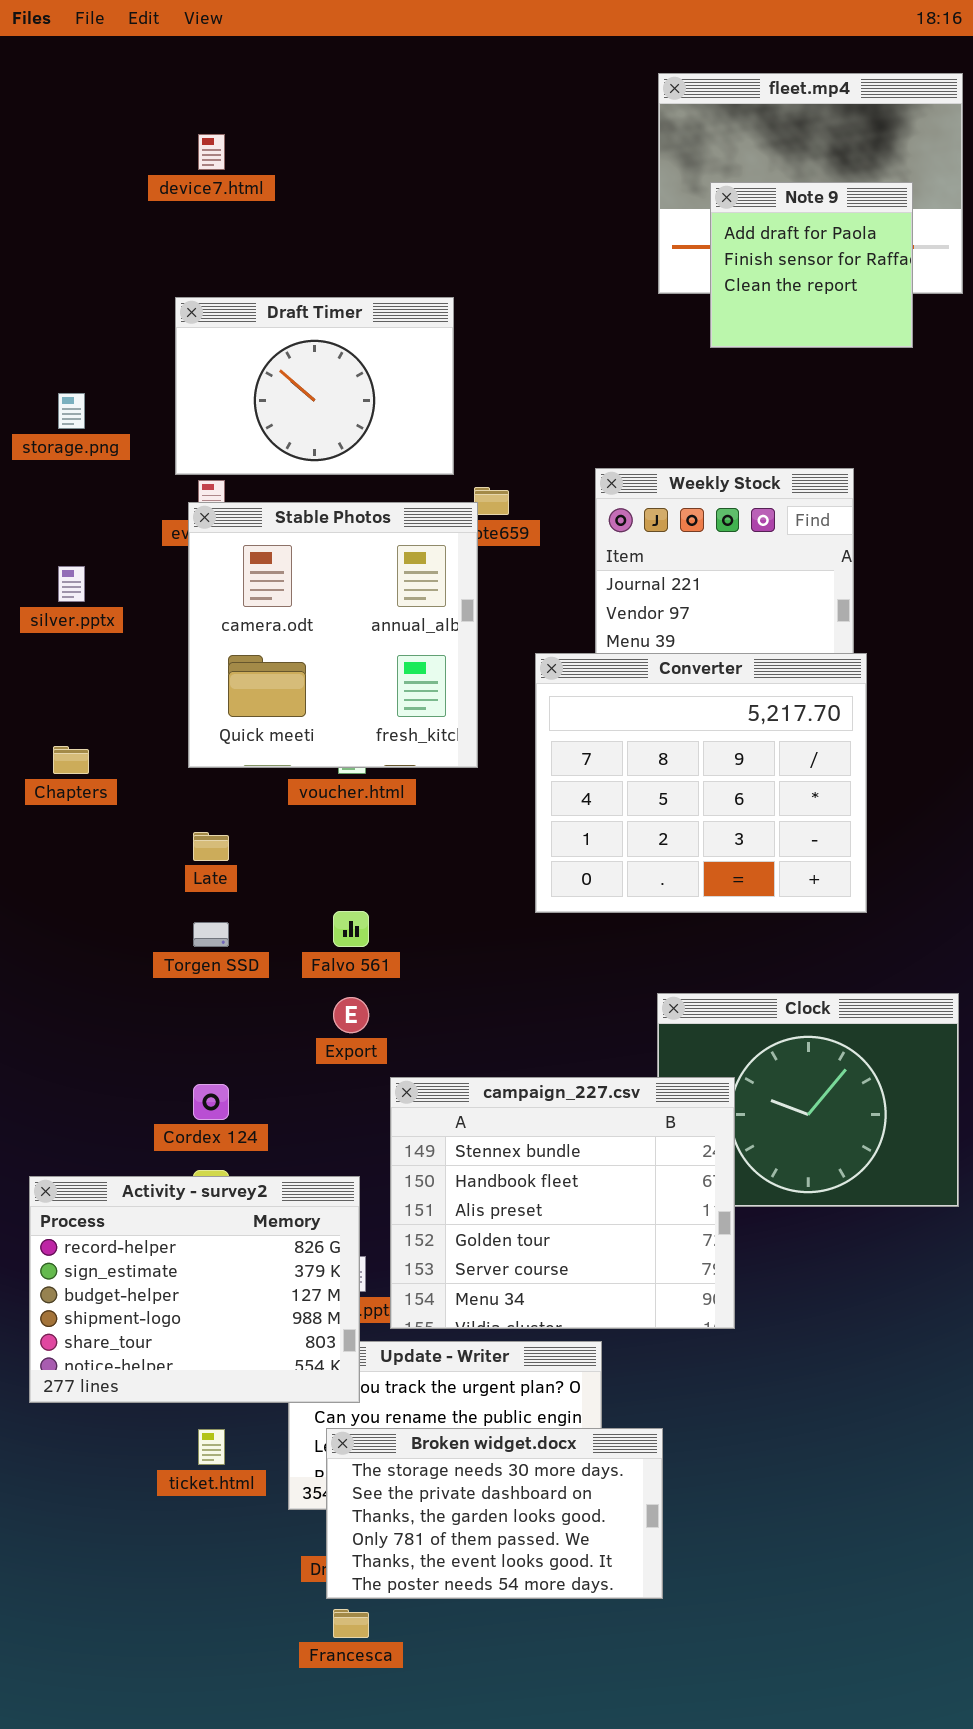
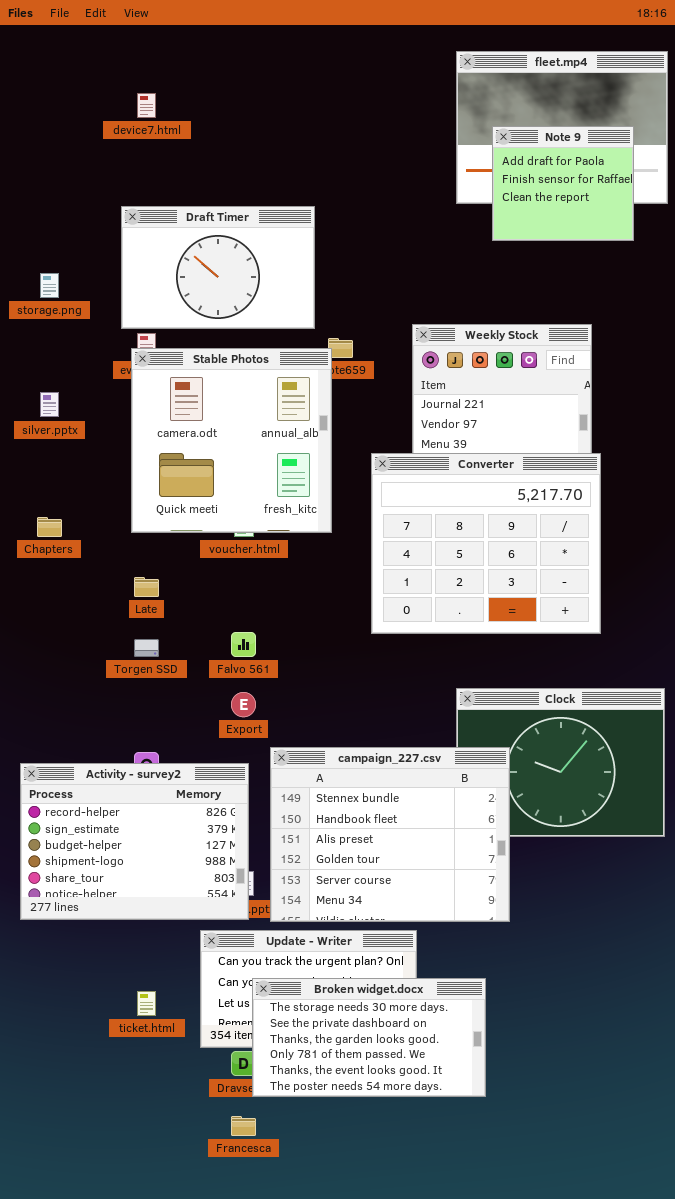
Activity - survey2: [29,1176,360,1403] -> [20,763,249,920], moved
Broken widget.docx: [326,1428,663,1599] -> [252,978,486,1097], moved

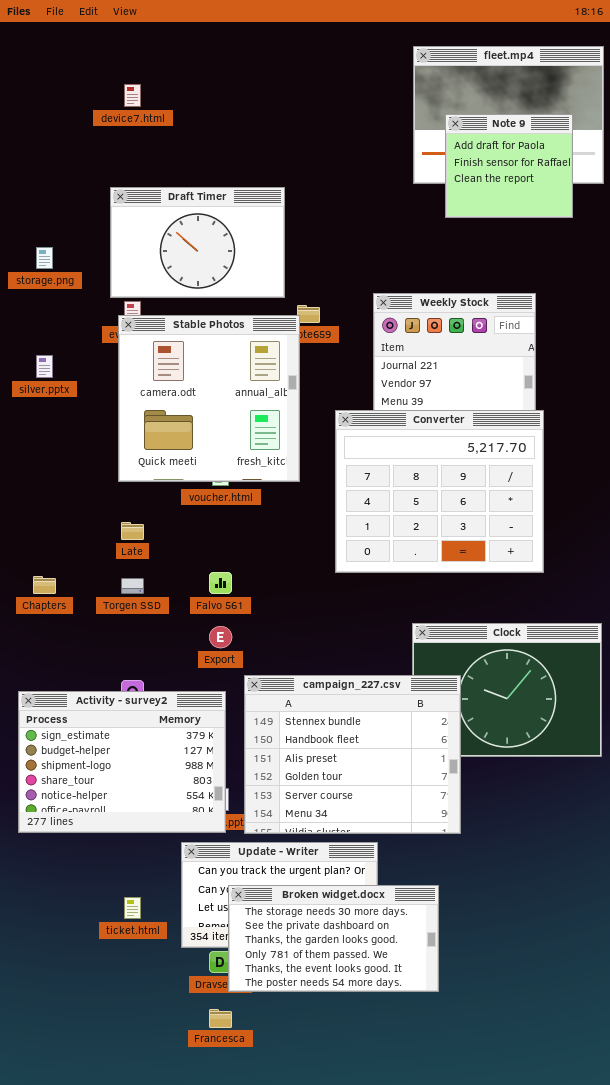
Chapters: [37,517,62,537] -> [33,576,56,594], moved
Activity - survey2: [20,763,249,920] -> [18,691,226,833], scrolled down 1 row

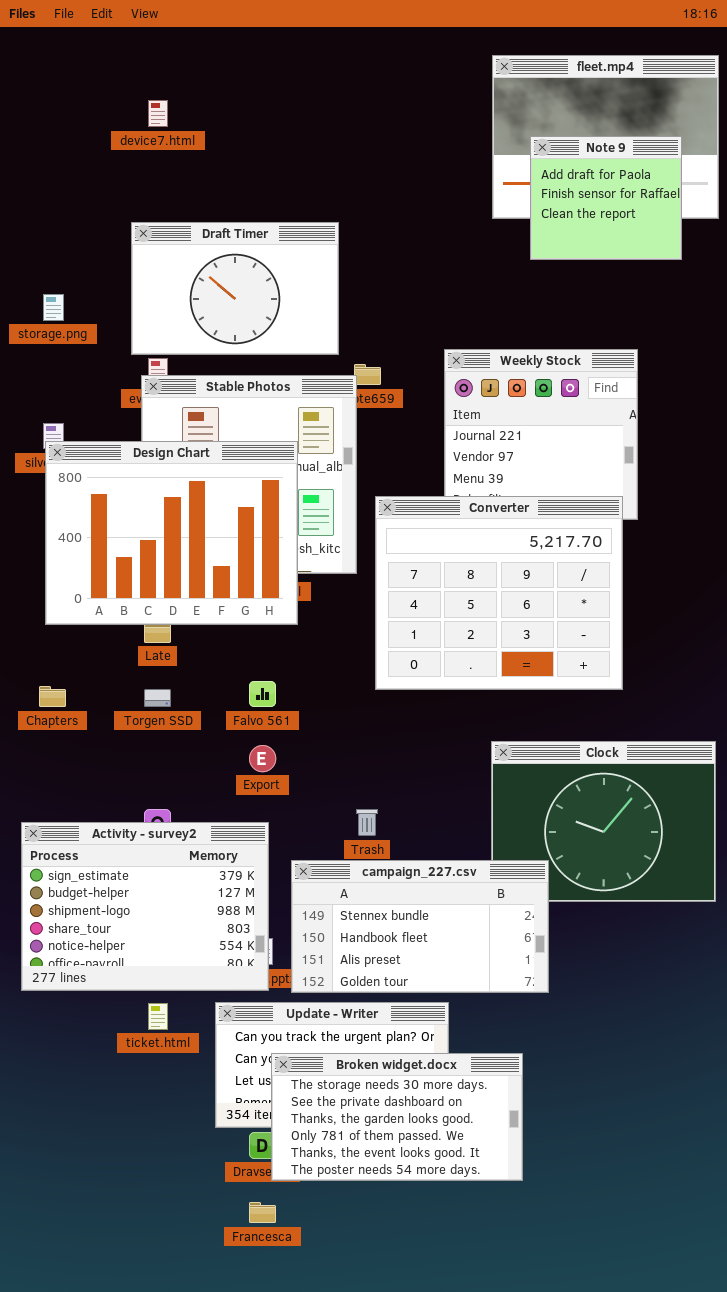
Design Chart: none -> [45,441,298,625], opened
Converter: [335,410,544,573] -> [375,496,623,690], moved
campaign_227.csv: [244,675,461,834] -> [291,860,549,993], resized
ticket.html: [124,897,141,919] -> [148,1003,168,1030], moved

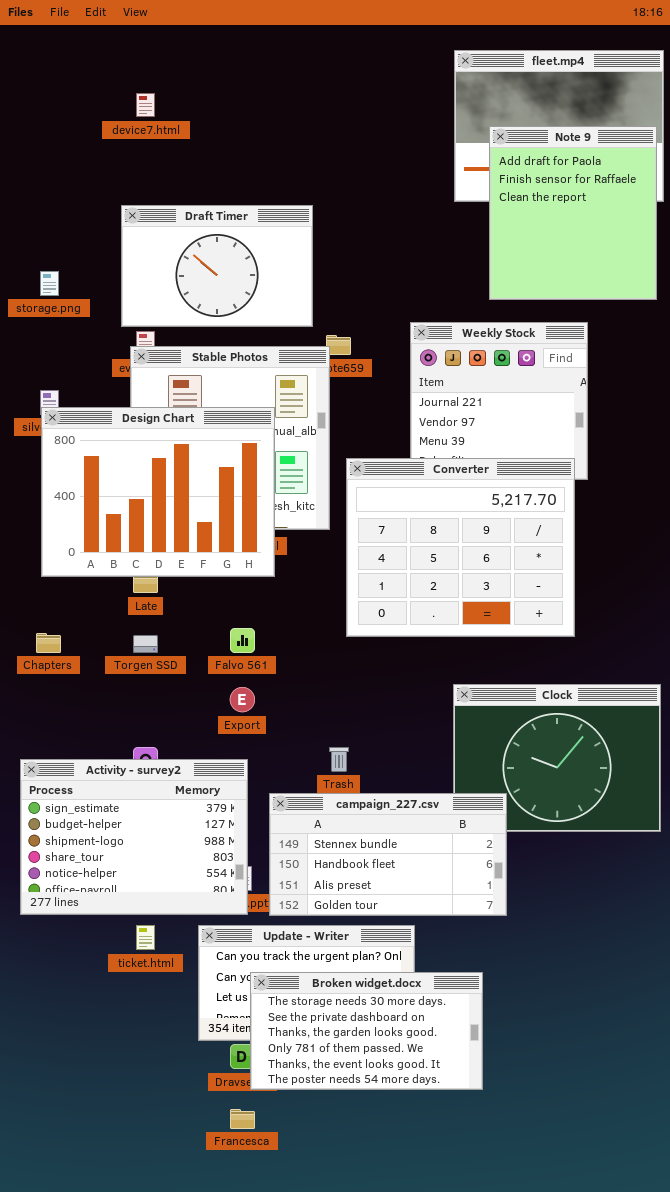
Note 9: [530,136,682,260] -> [489,126,657,300], resized

